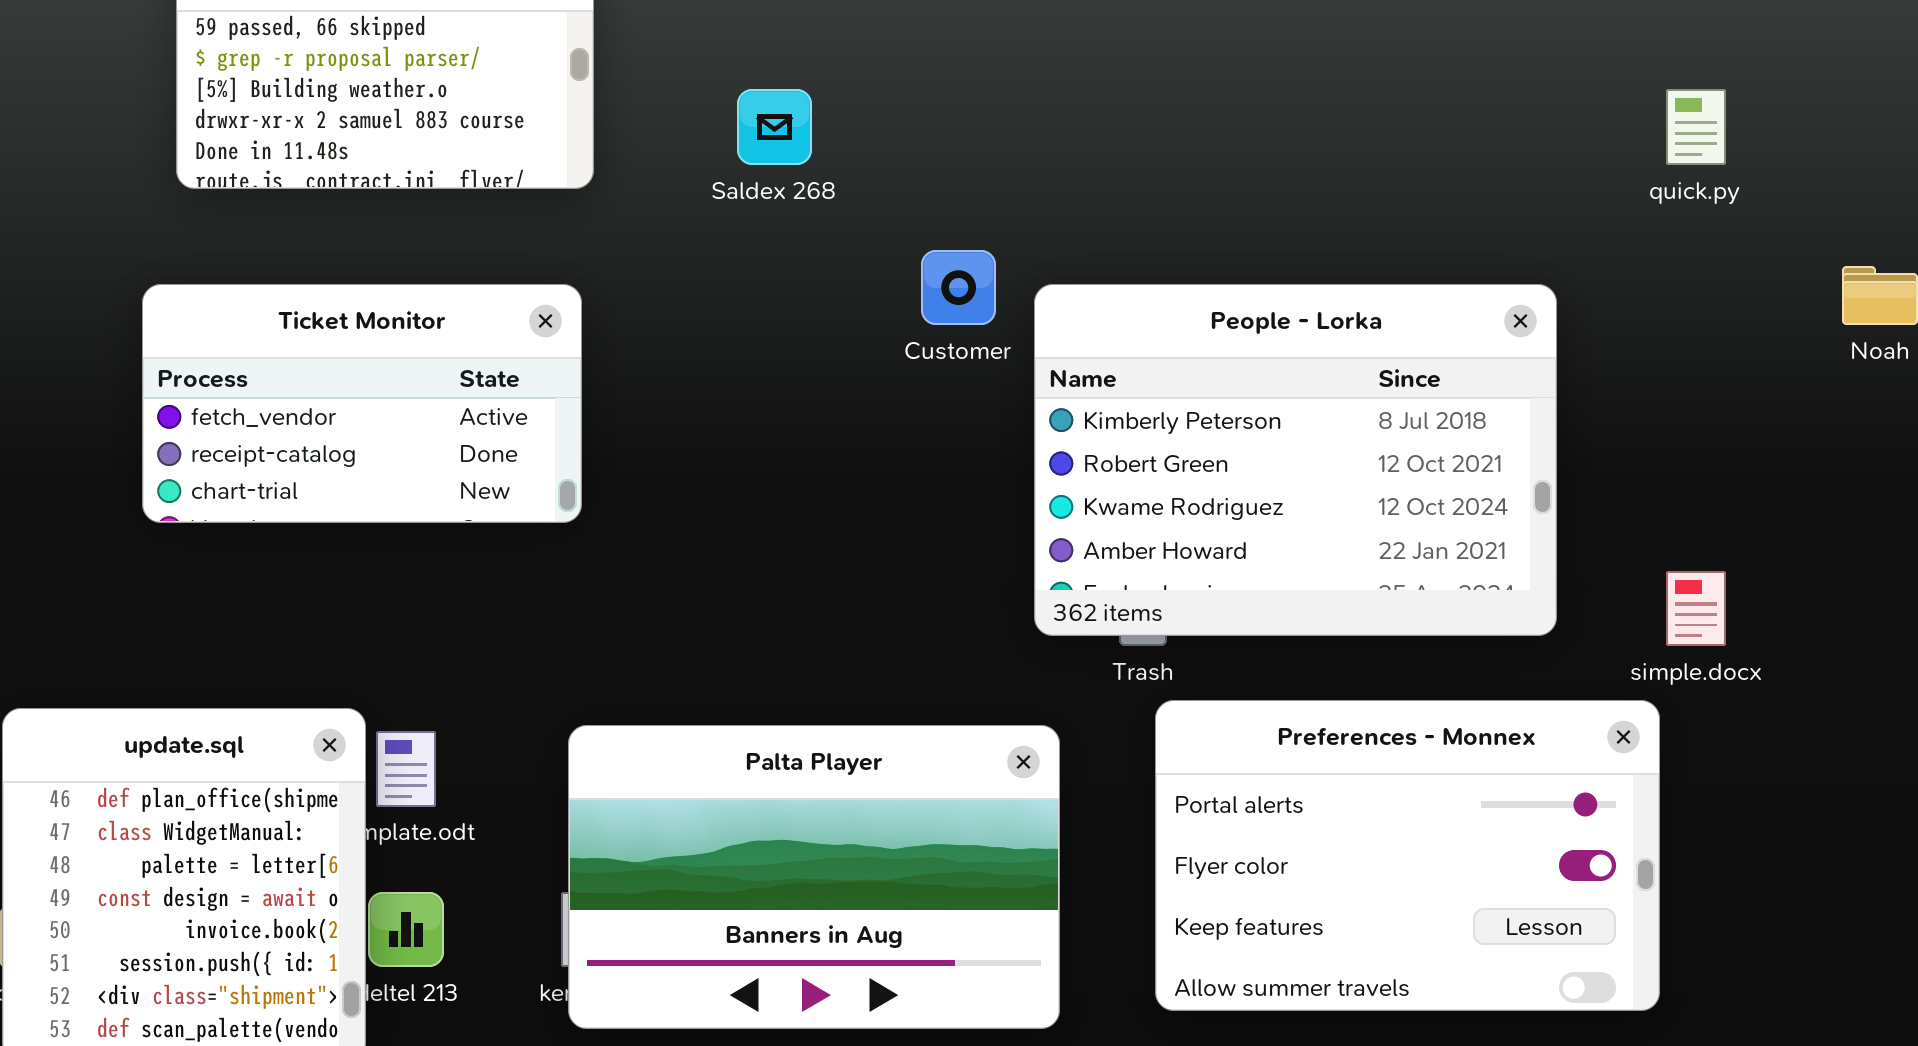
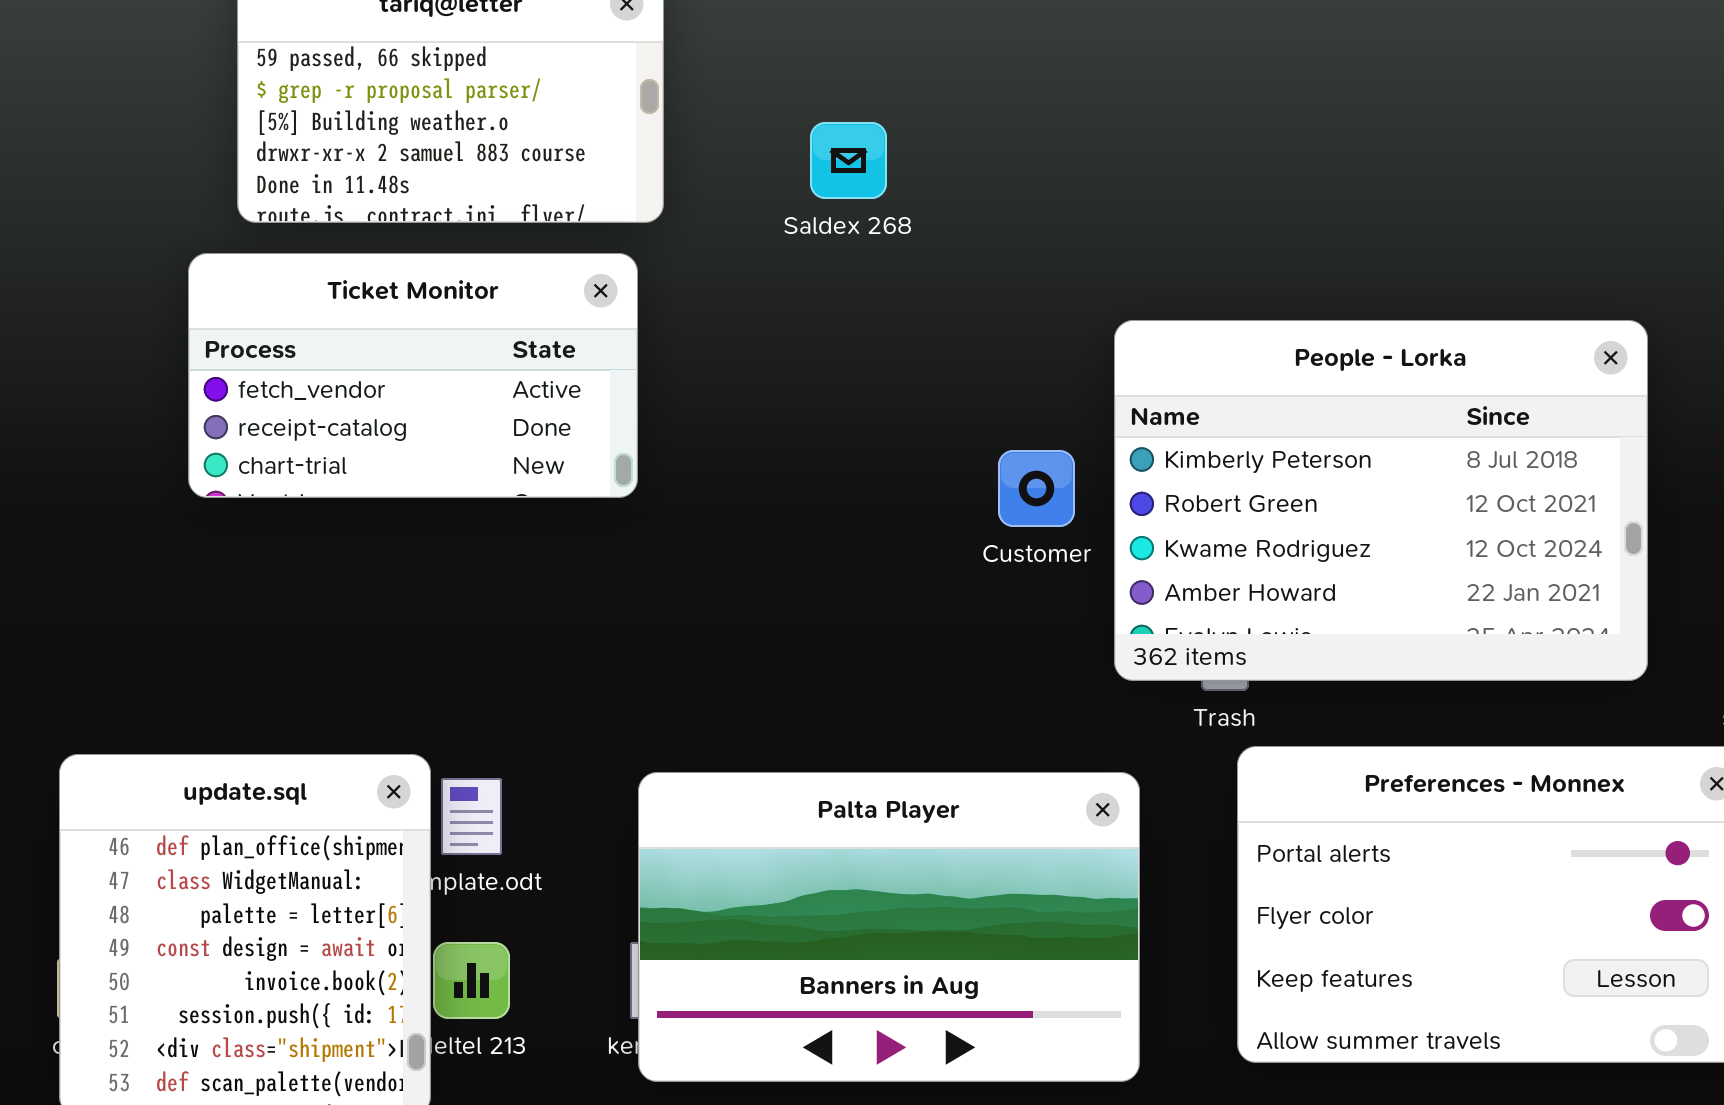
Customer: [921,250,996,325] -> [998,450,1075,527], moved
Ticket Monitor: [142,284,582,523] -> [188,253,638,498], moved

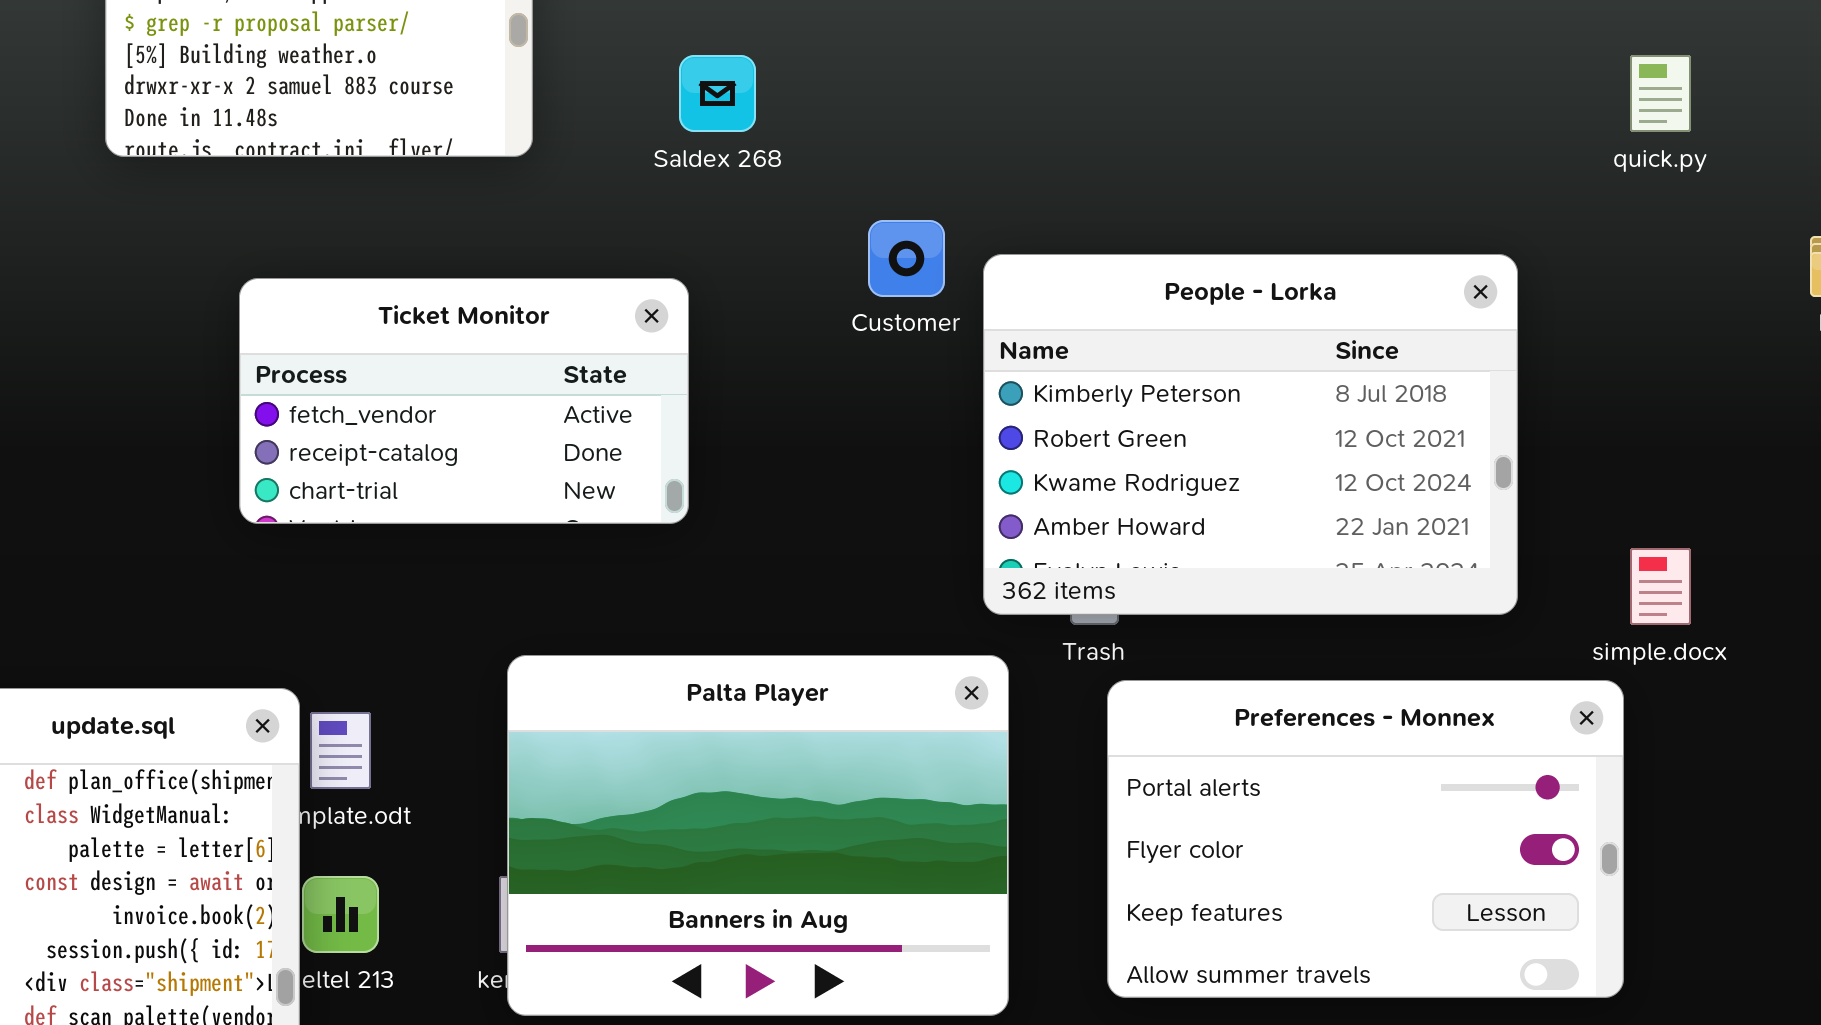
Ticket Monitor: [188,253,638,498] -> [239,278,689,524], moved
Customer: [998,450,1075,527] -> [868,220,945,297], moved
Palta Player: [638,772,1140,1082] -> [507,655,1009,1016], resized

